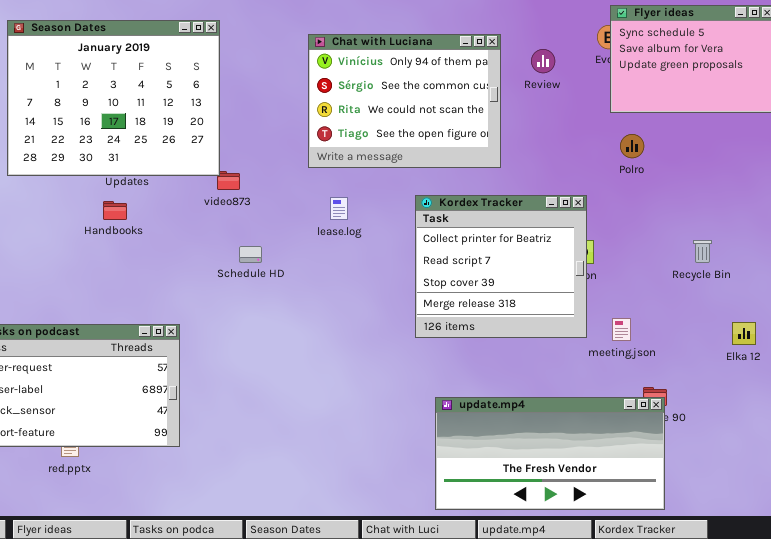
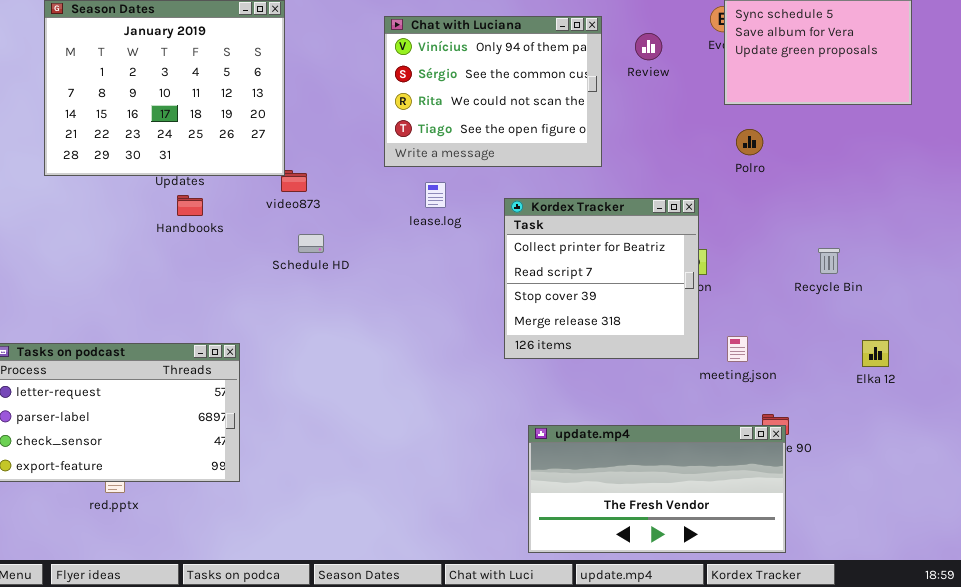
lease.log: [330,197,348,220] -> [425,182,446,208], moved
Handbooks: [103,201,127,220] -> [177,195,203,216], moved
Schedule HD: [239,246,262,263] -> [298,234,324,253], moved

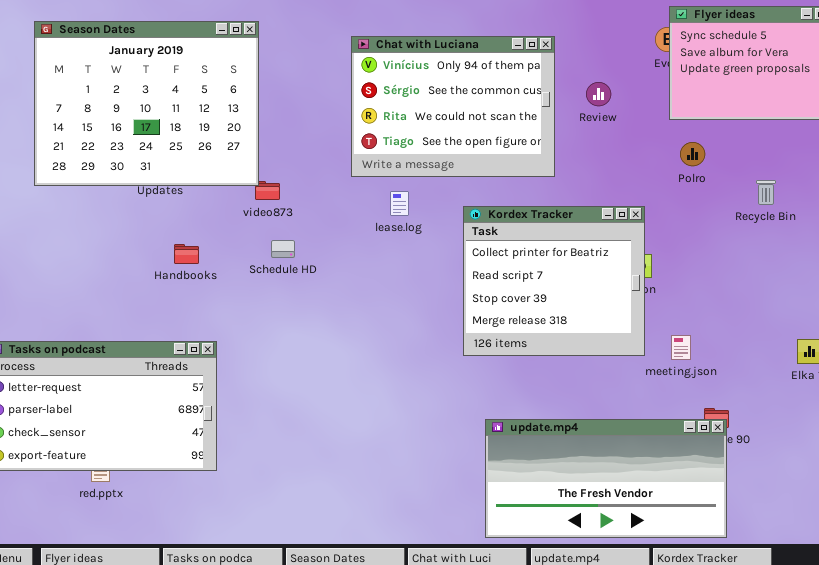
Review: [635,33,662,60] -> [586,82,611,106], moved
Handbooks: [177,195,203,216] -> [174,244,199,264], moved
Recycle Bin: [818,248,840,274] -> [756,180,776,205], moved

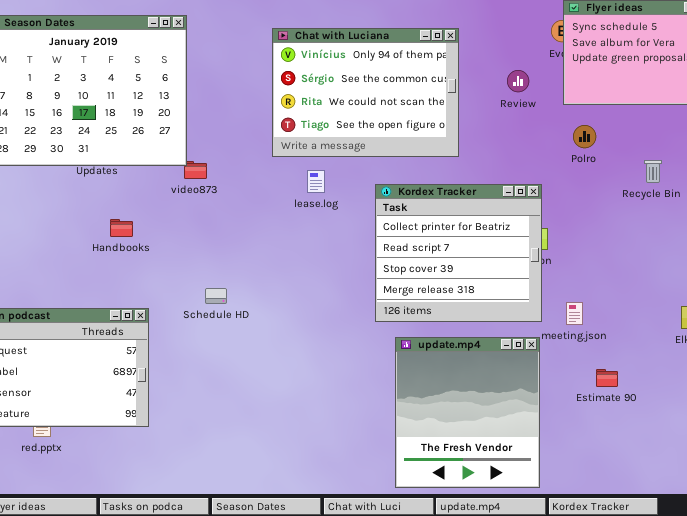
Review: [586,82,611,106] -> [507,70,529,92], moved
Schedule HD: [271,240,295,258] -> [205,288,227,304], moved
update.mp4: [485,419,727,538] -> [395,337,540,488], resized

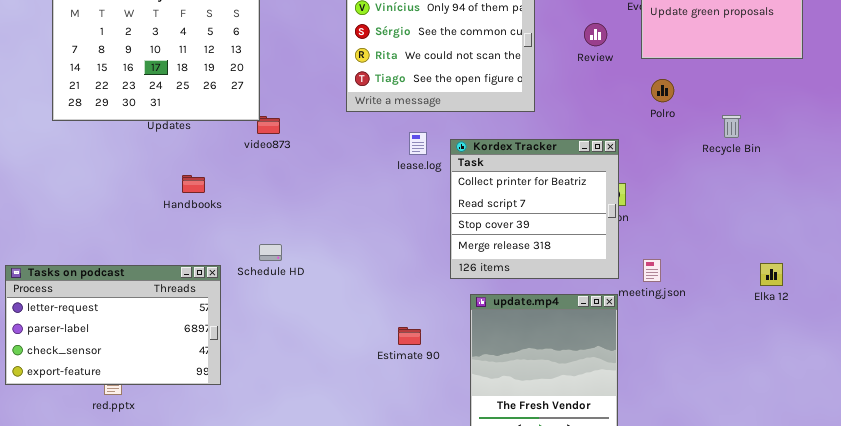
lease.log: [307,170,325,193] -> [409,132,427,155], moved
Schedule HD: [205,288,227,304] -> [259,244,282,261], moved
Estimate 90: [596,369,618,387] -> [398,327,421,345], moved

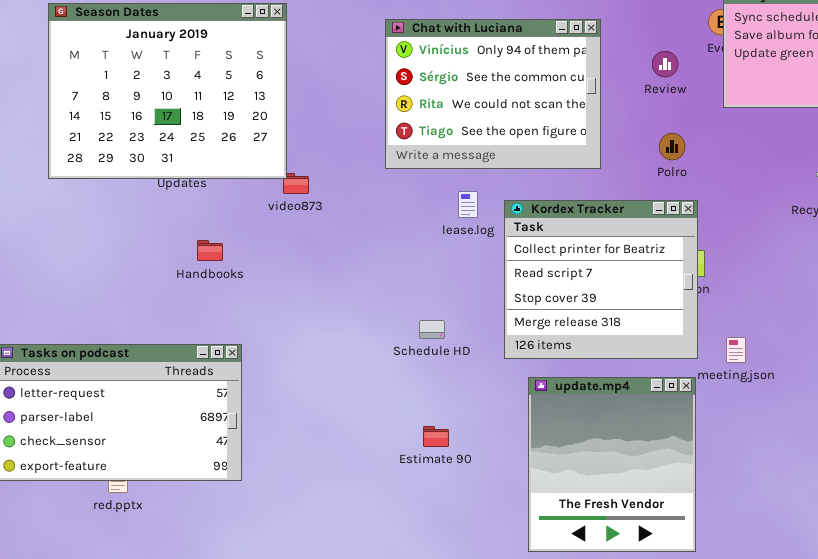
Review: [584,23,607,46] -> [652,51,678,77], moved
Polro: [651,79,674,102] -> [659,133,685,160], moved
Schedule HD: [259,244,282,261] -> [419,320,445,339], moved
Estimate 90: [398,327,421,345] -> [423,426,449,447], moved

